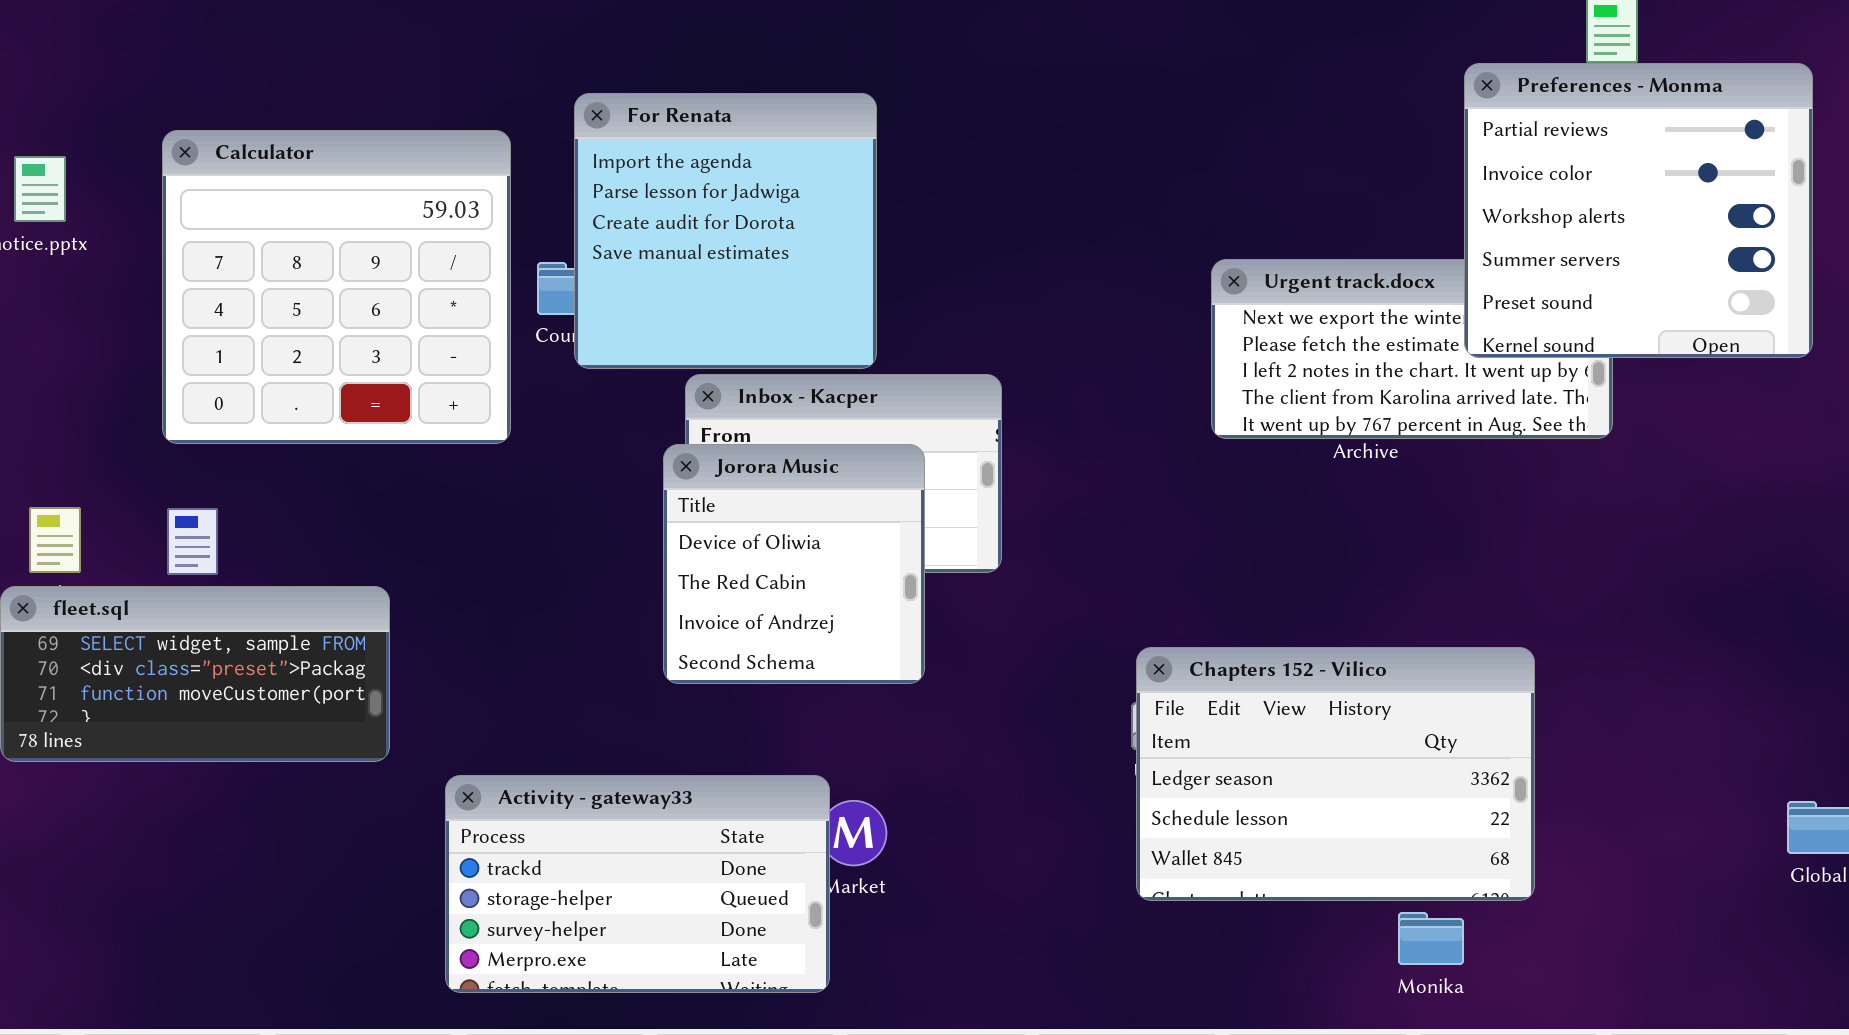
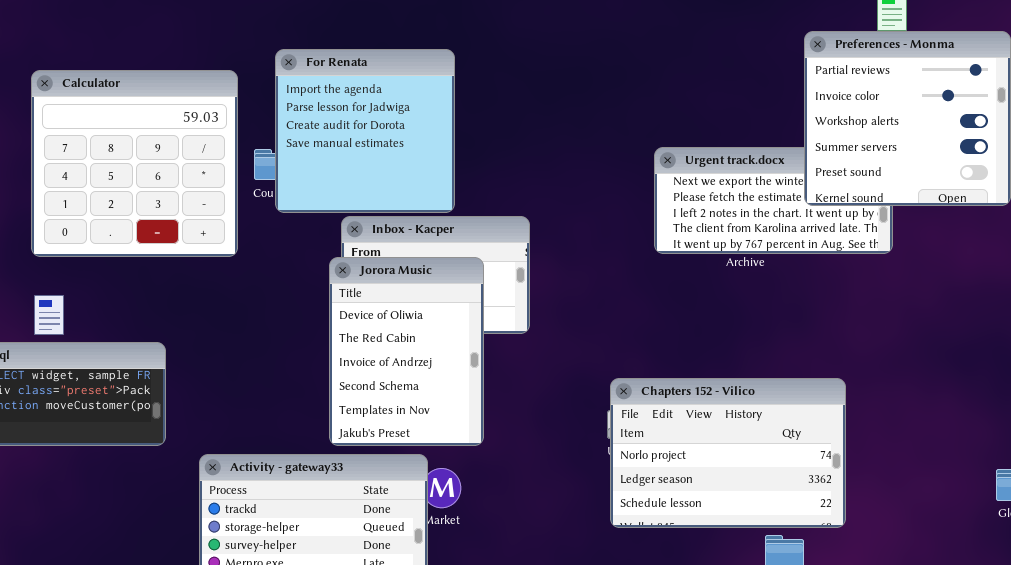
Jorora Music: [663,444,925,684] -> [329,257,484,446], resized
Chapters 152 - Vilico: [1136,647,1535,901] -> [610,378,846,528], scrolled up 1 row

